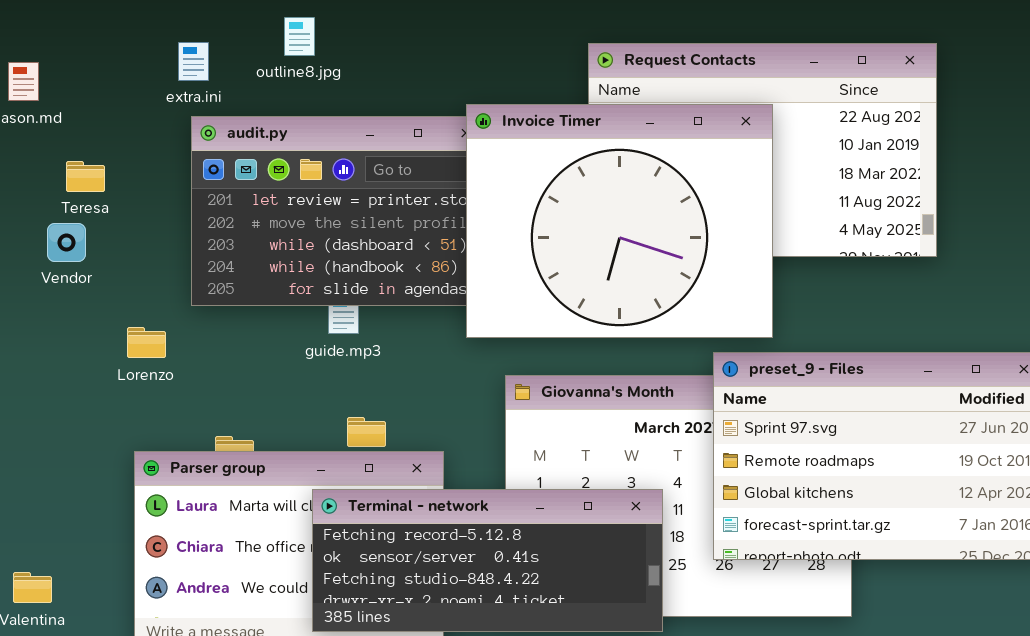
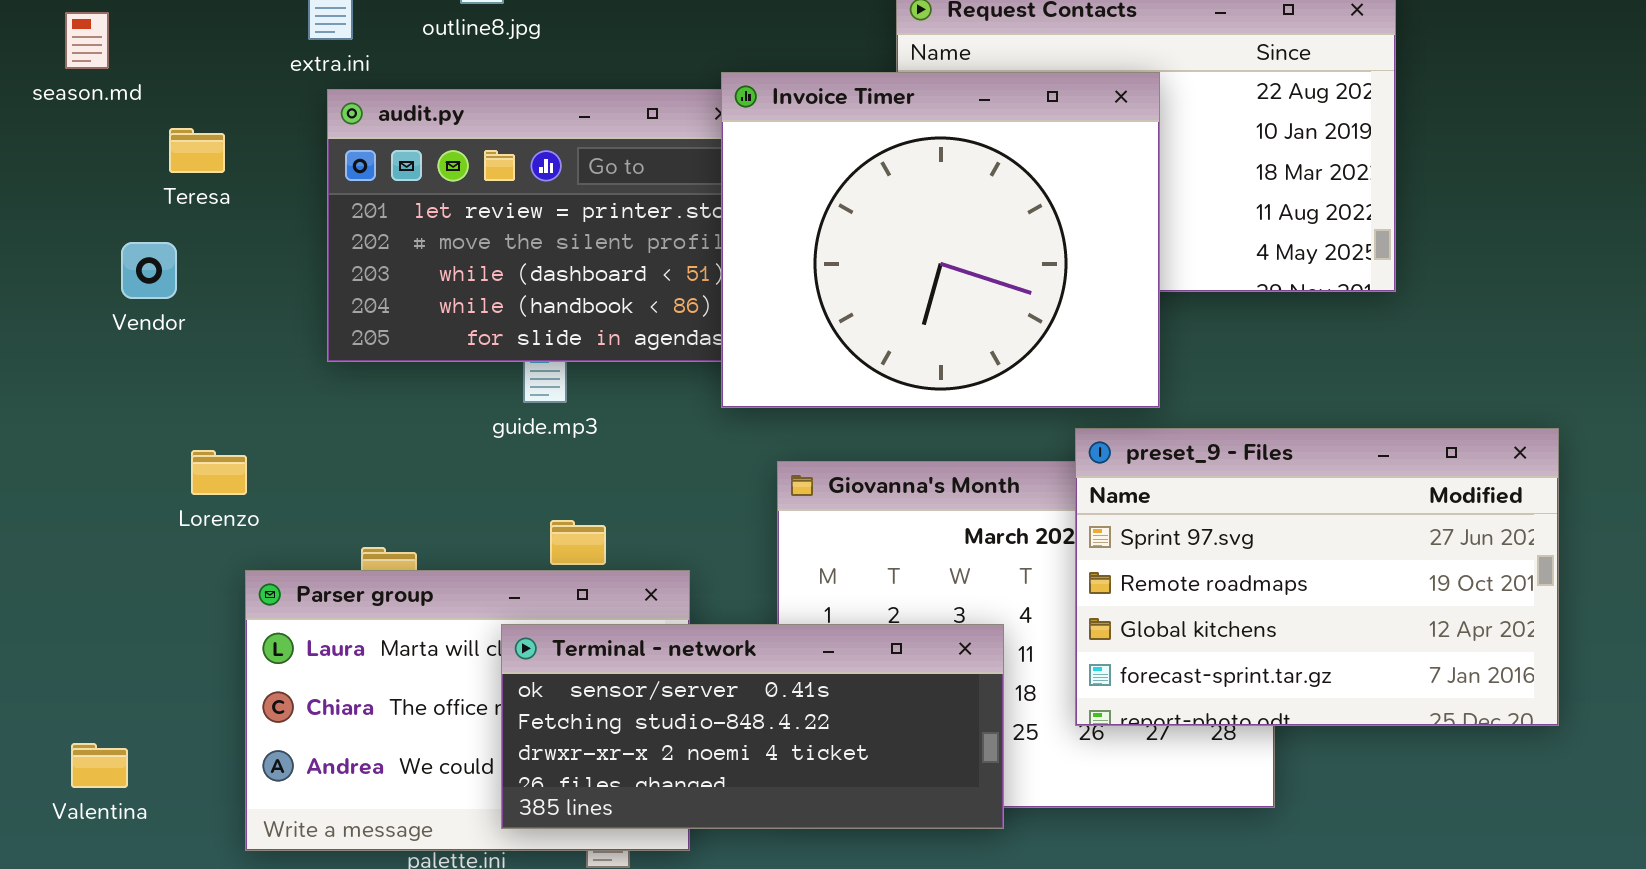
Teresa: [66,161,105,192] -> [169,128,225,173], moved
Lorenzo: [127,327,166,358] -> [191,450,247,495], moved
Terminal - network: [312,489,663,632] -> [501,624,1004,829], scrolled down 1 row

